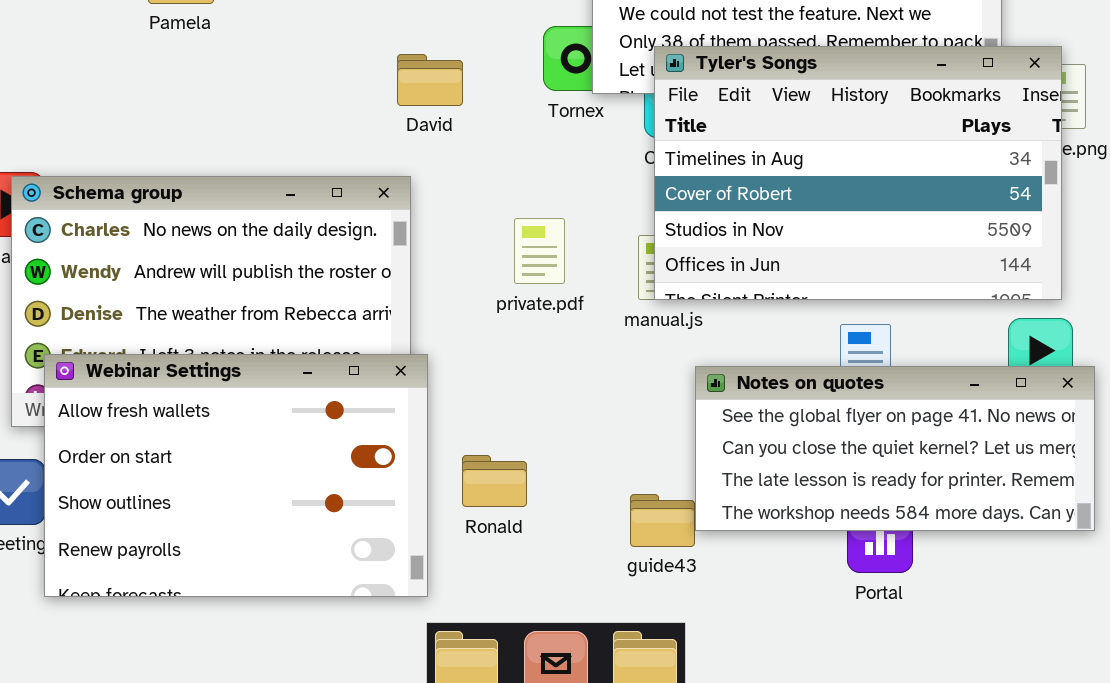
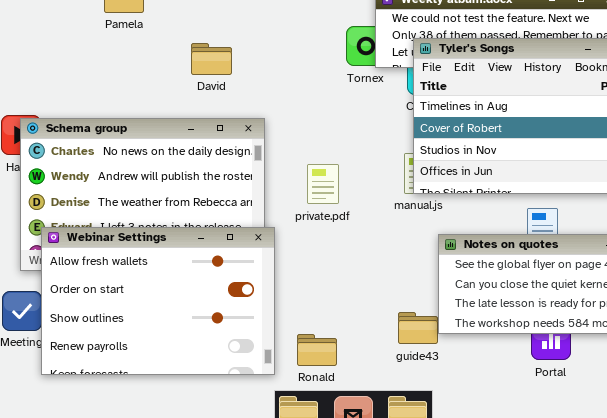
David: [397,54,463,106] -> [191,43,232,75], moved
private.pdf: [514,218,565,284] -> [307,164,339,204], moved
Ronald: [462,455,527,507] -> [297,334,337,366], moved

